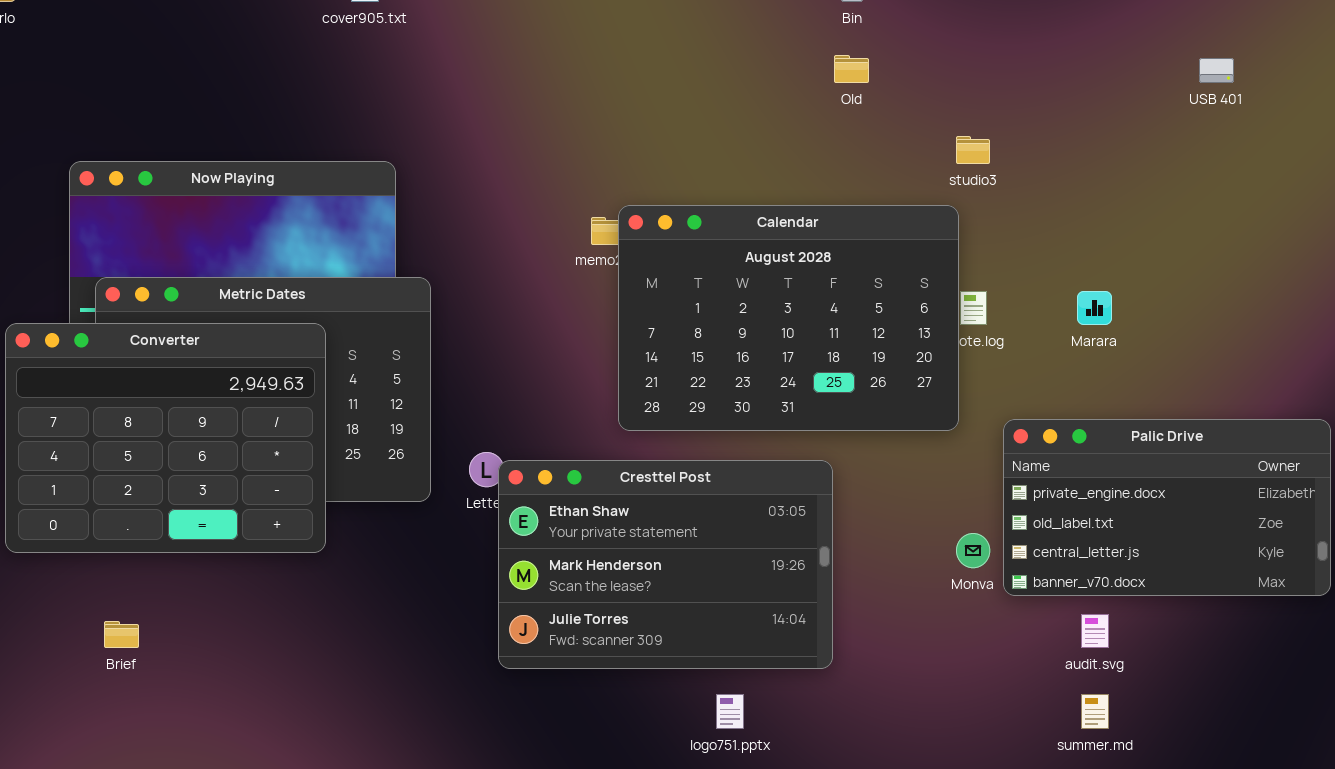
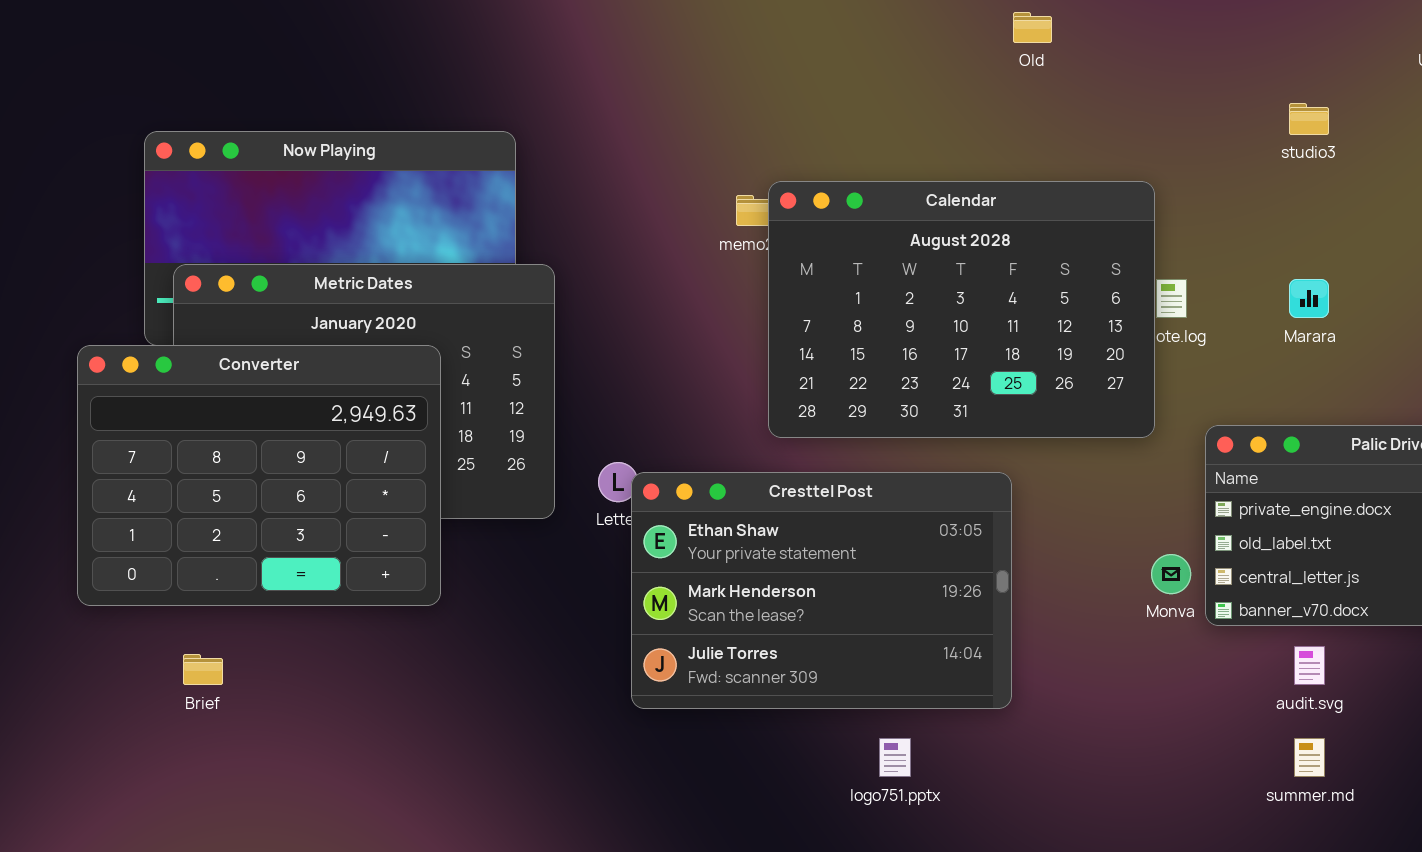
studio3: [956,136,990,164] -> [1289,103,1329,135], moved
Converter: [5,323,326,553] -> [77,345,441,606], moved

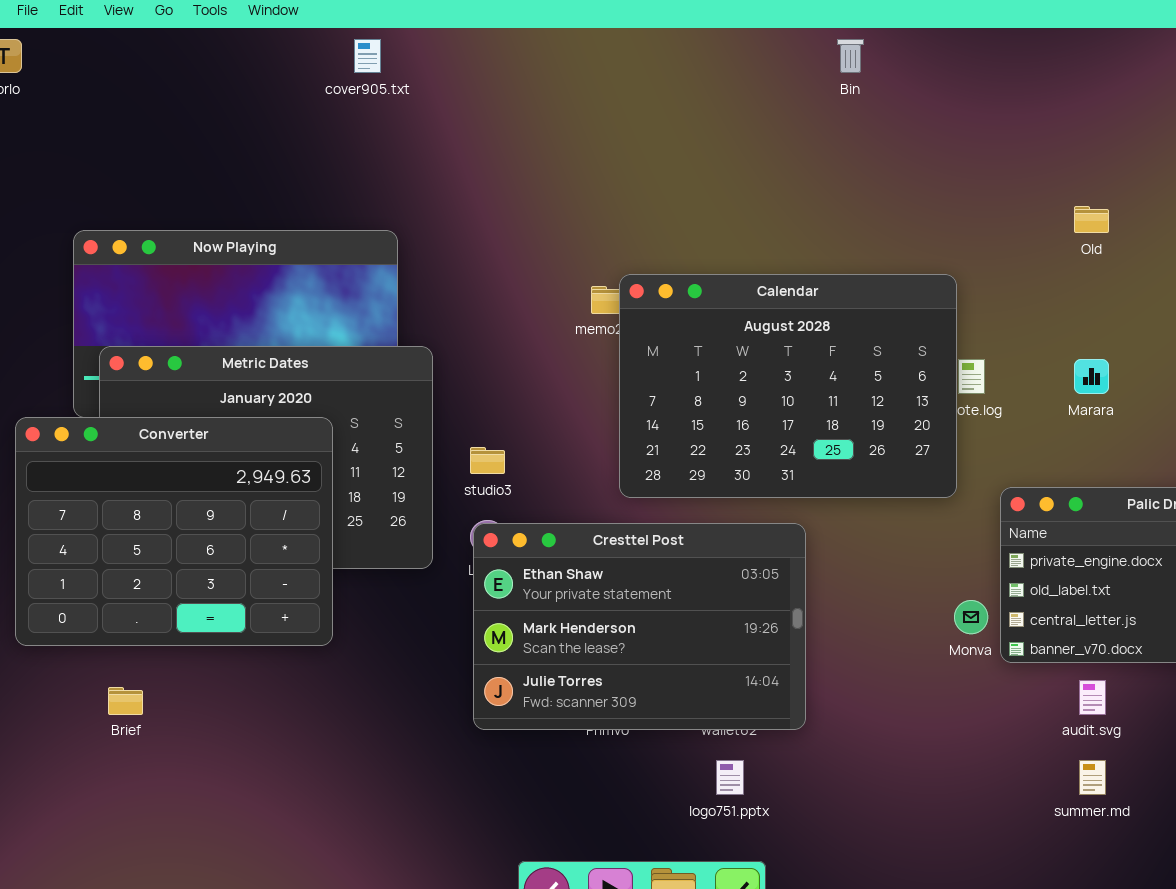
Old: [1013,12,1052,43] -> [1074,206,1109,233], moved
studio3: [1289,103,1329,135] -> [470,447,505,474], moved
Cresttel Post: [631,472,1012,709] -> [473,523,806,730], moved

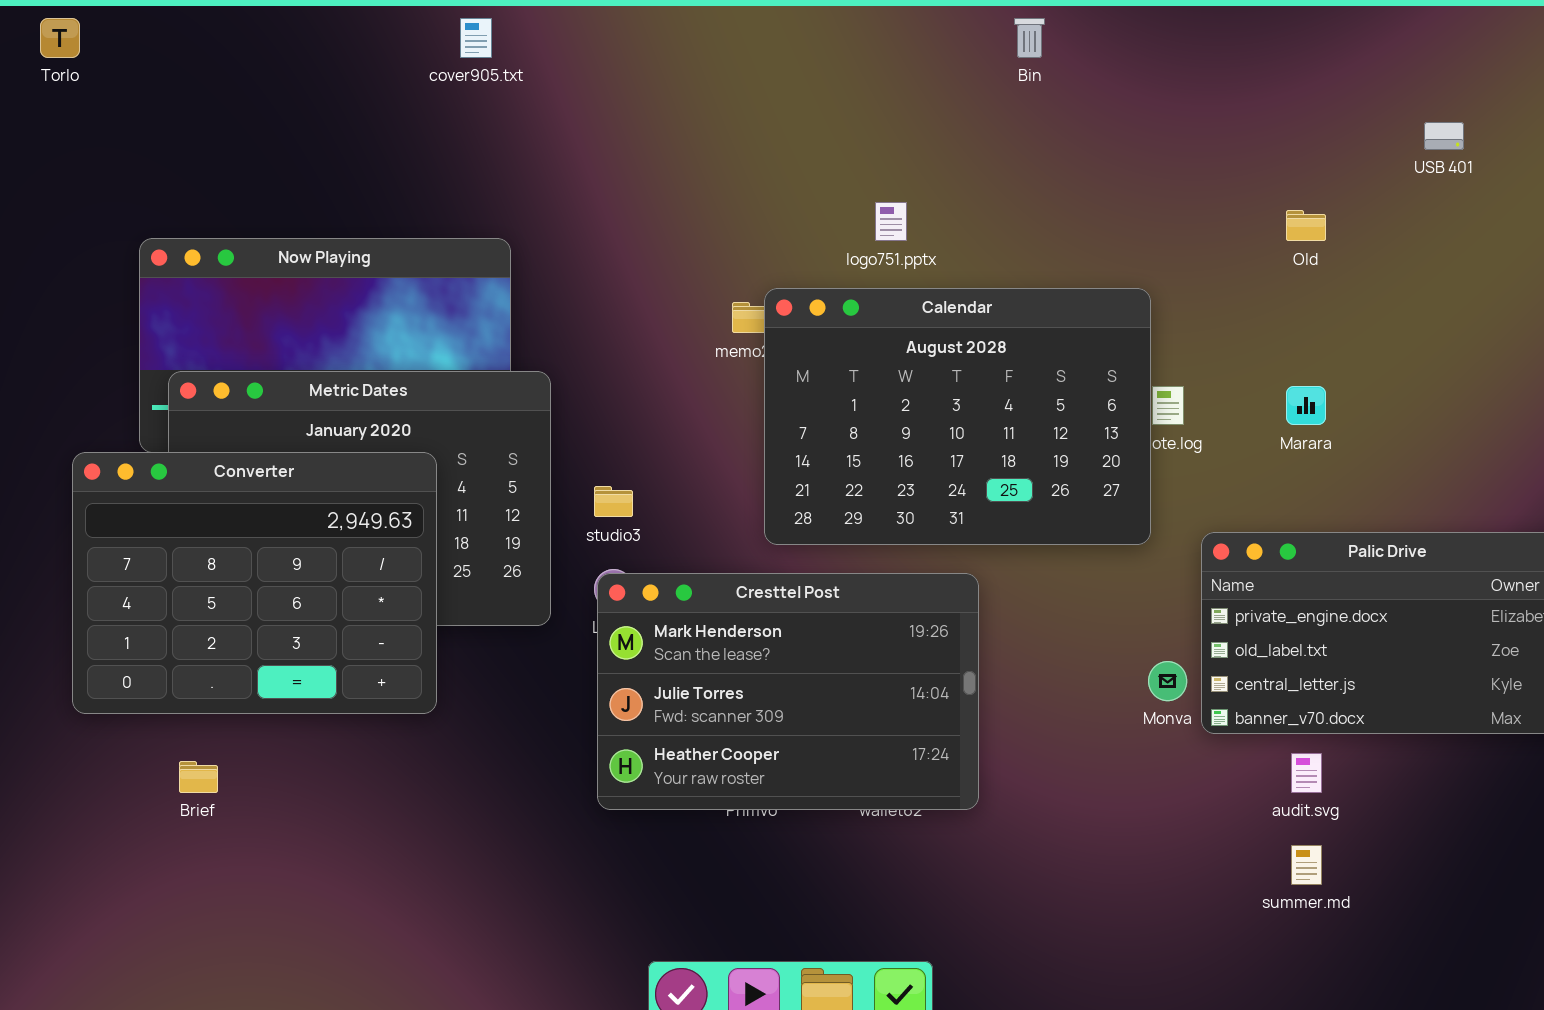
Cresttel Post: [473,523,806,730] -> [597,573,979,810], scrolled down 1 row
logo751.pptx: [716,760,744,795] -> [875,202,907,241], moved

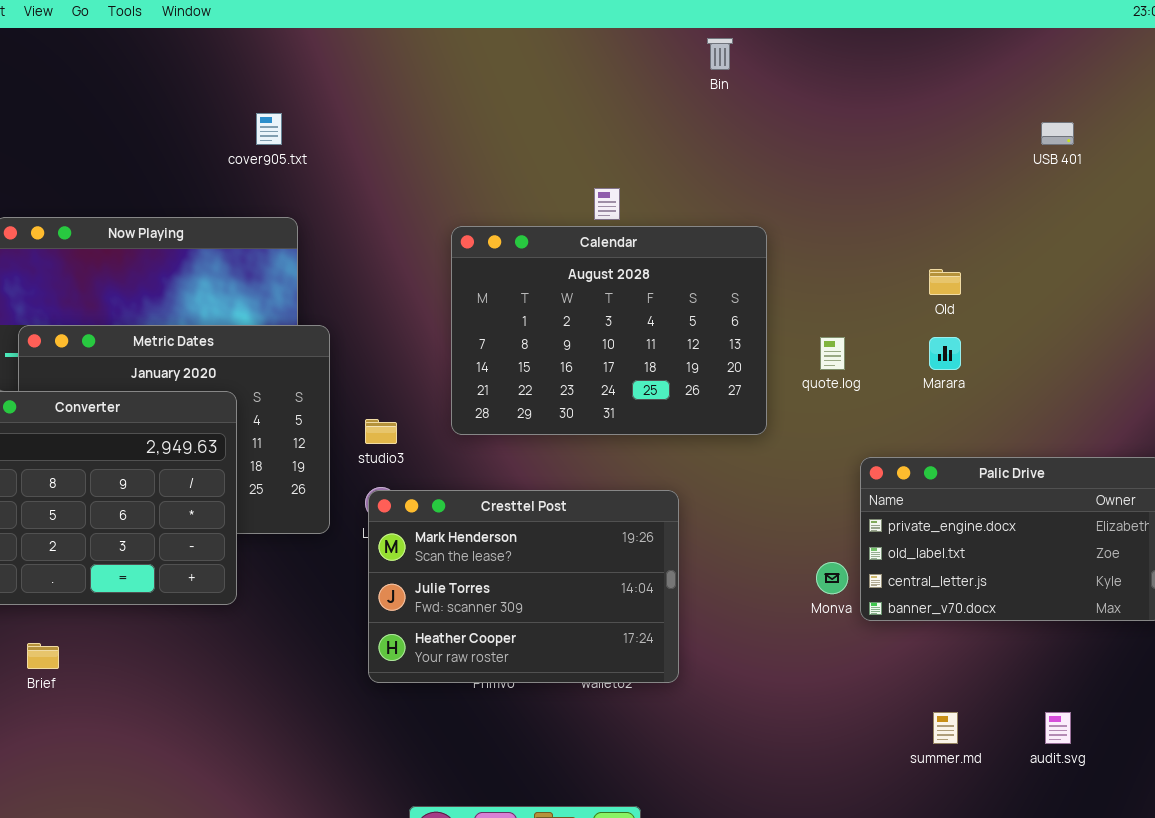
cover905.txt: [460,18,492,58] -> [256,113,282,145], moved
Old: [1286,210,1326,241] -> [929,269,961,295], moved
Calendar: [764,288,1151,545] -> [451,226,767,435], moved
audit.svg: [1291,753,1322,793] -> [1045,712,1071,744], moved

